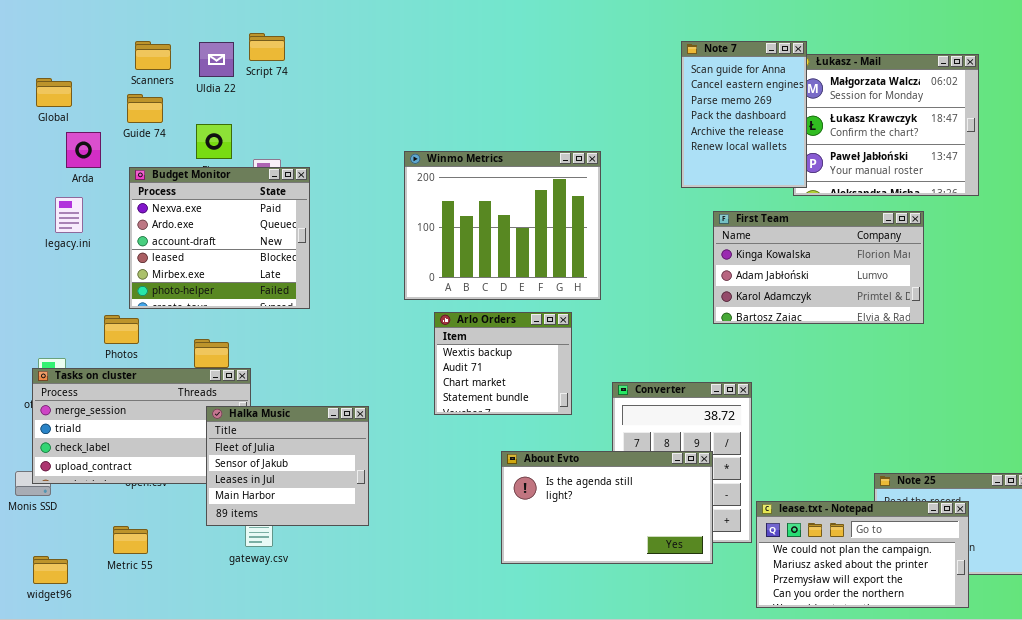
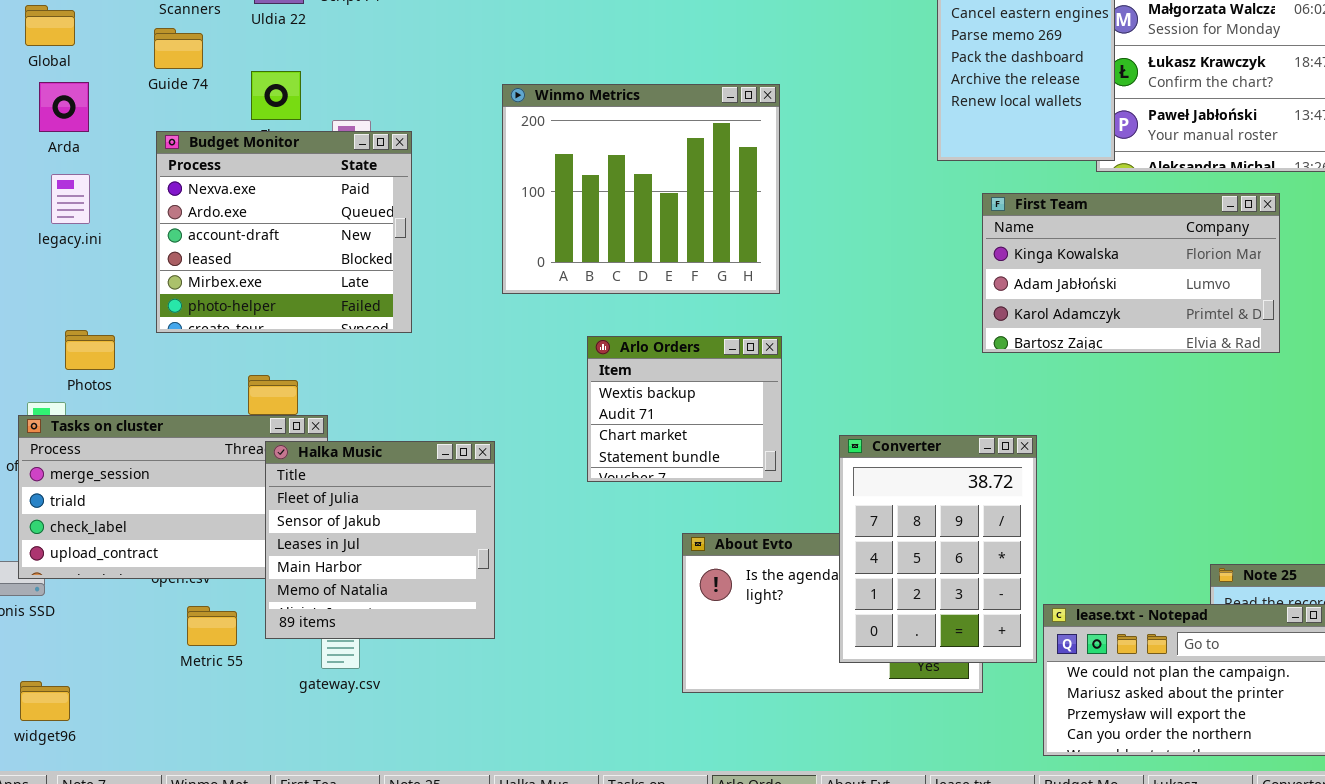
Arda: [66,132,101,168] -> [39,82,89,132], moved
Winmo Metrics: [404,151,601,300] -> [502,84,780,294], moved
Photos: [104,315,139,344] -> [65,330,115,370], moved
Converter: [612,382,752,543] -> [839,435,1037,663], raised
Halka Music: [206,406,369,526] -> [265,441,495,639], resized
Metric 55: [113,526,148,554] -> [187,606,237,646], moved

